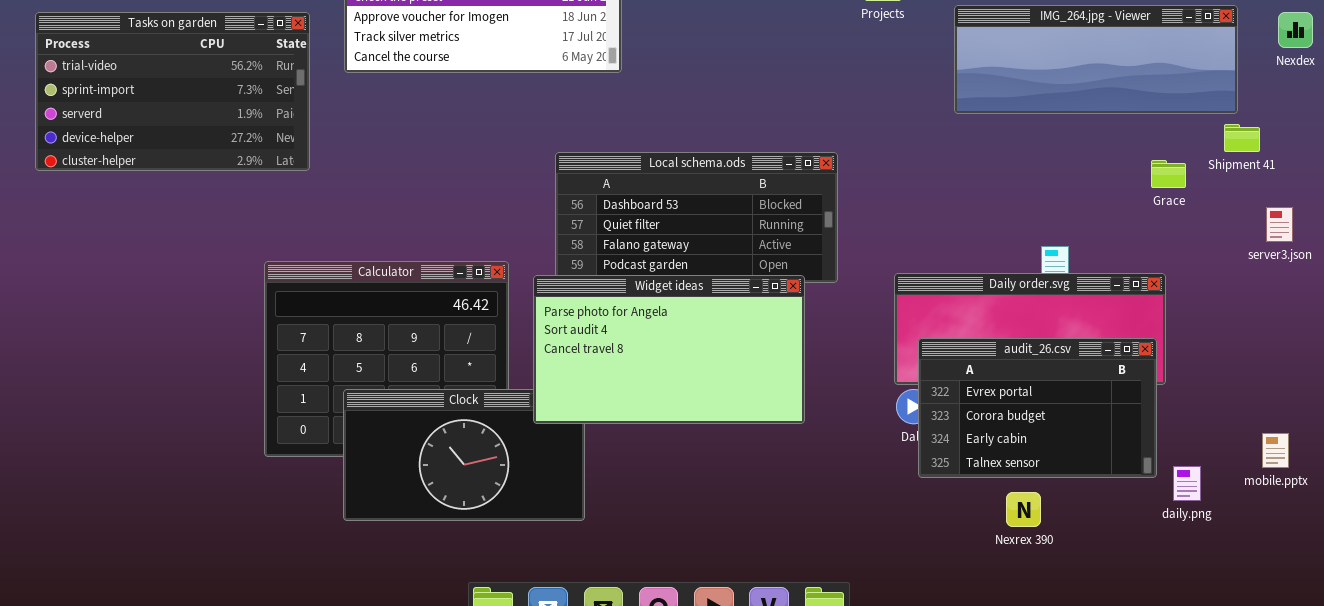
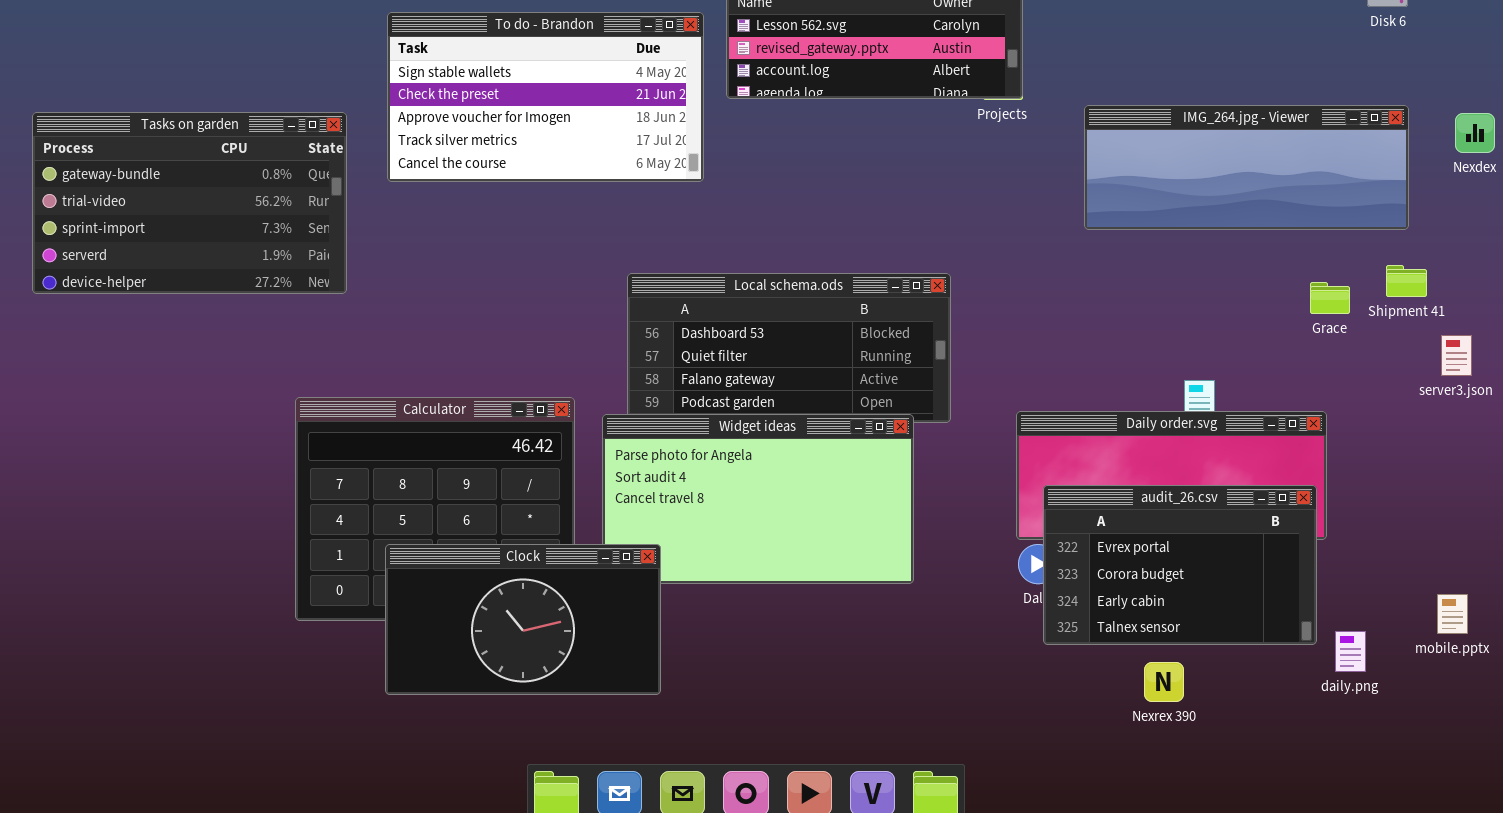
Tasks on garden: [35,12,310,171] -> [32,112,347,294], scrolled up 1 row
Shipment 41: [1224,124,1260,152] -> [1386,265,1427,297], moved
Clock: [343,389,585,521] -> [385,544,661,695], raised

